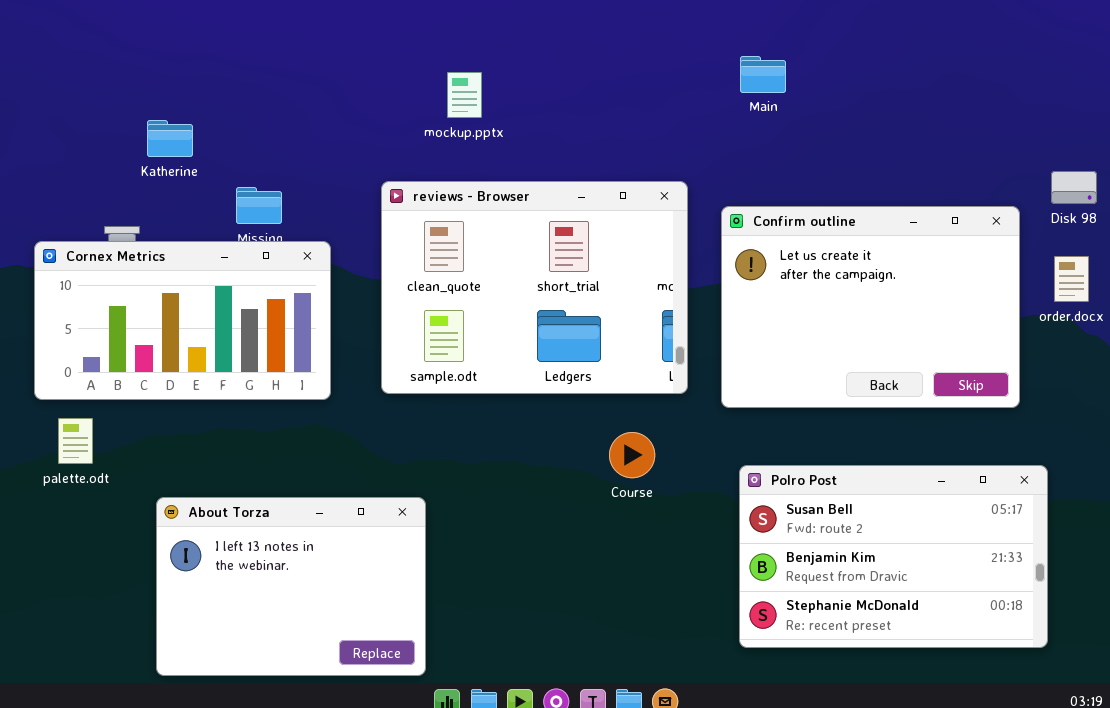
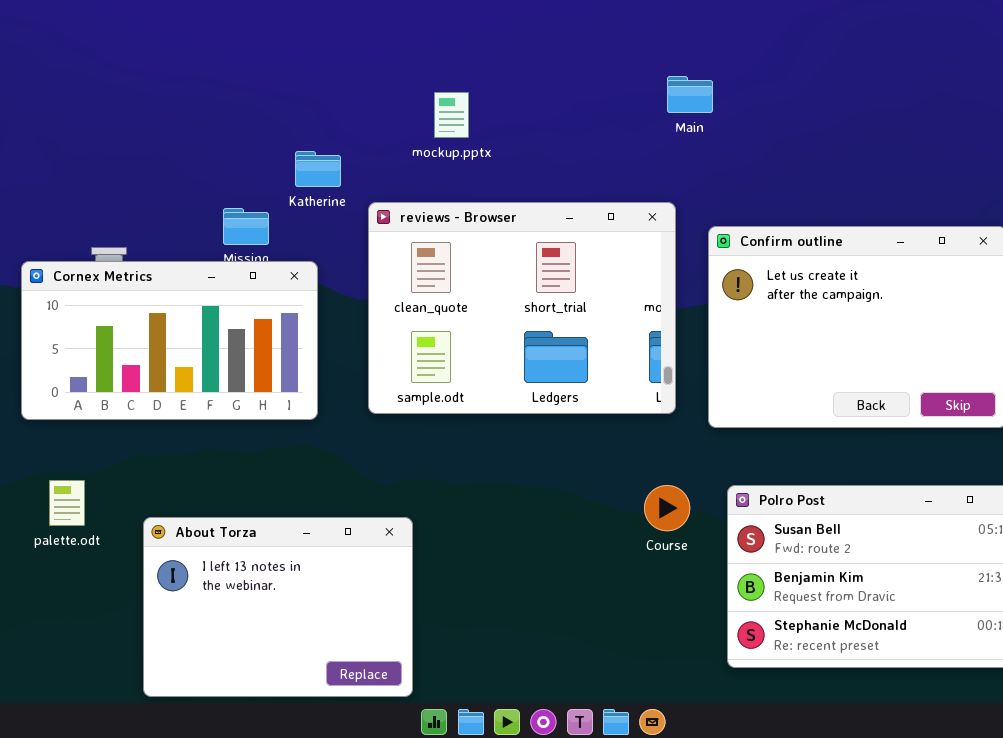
Main: [740,56,786,93] -> [667,76,713,113], moved
Katherine: [147,120,193,157] -> [295,151,341,187], moved
palette.odt: [58,418,93,464] -> [49,480,85,526], moved
Course: [609,432,655,478] -> [644,485,690,531], moved

